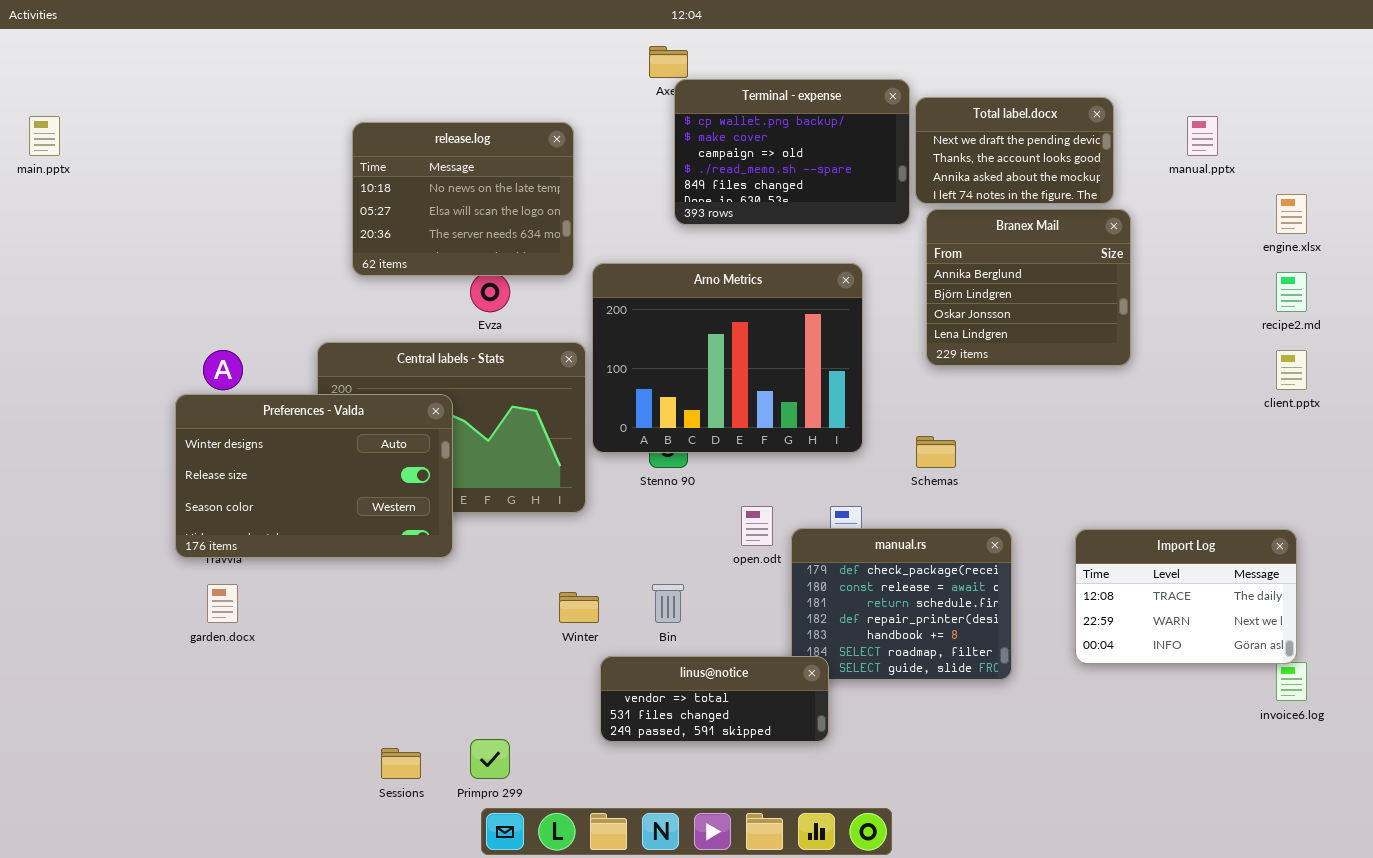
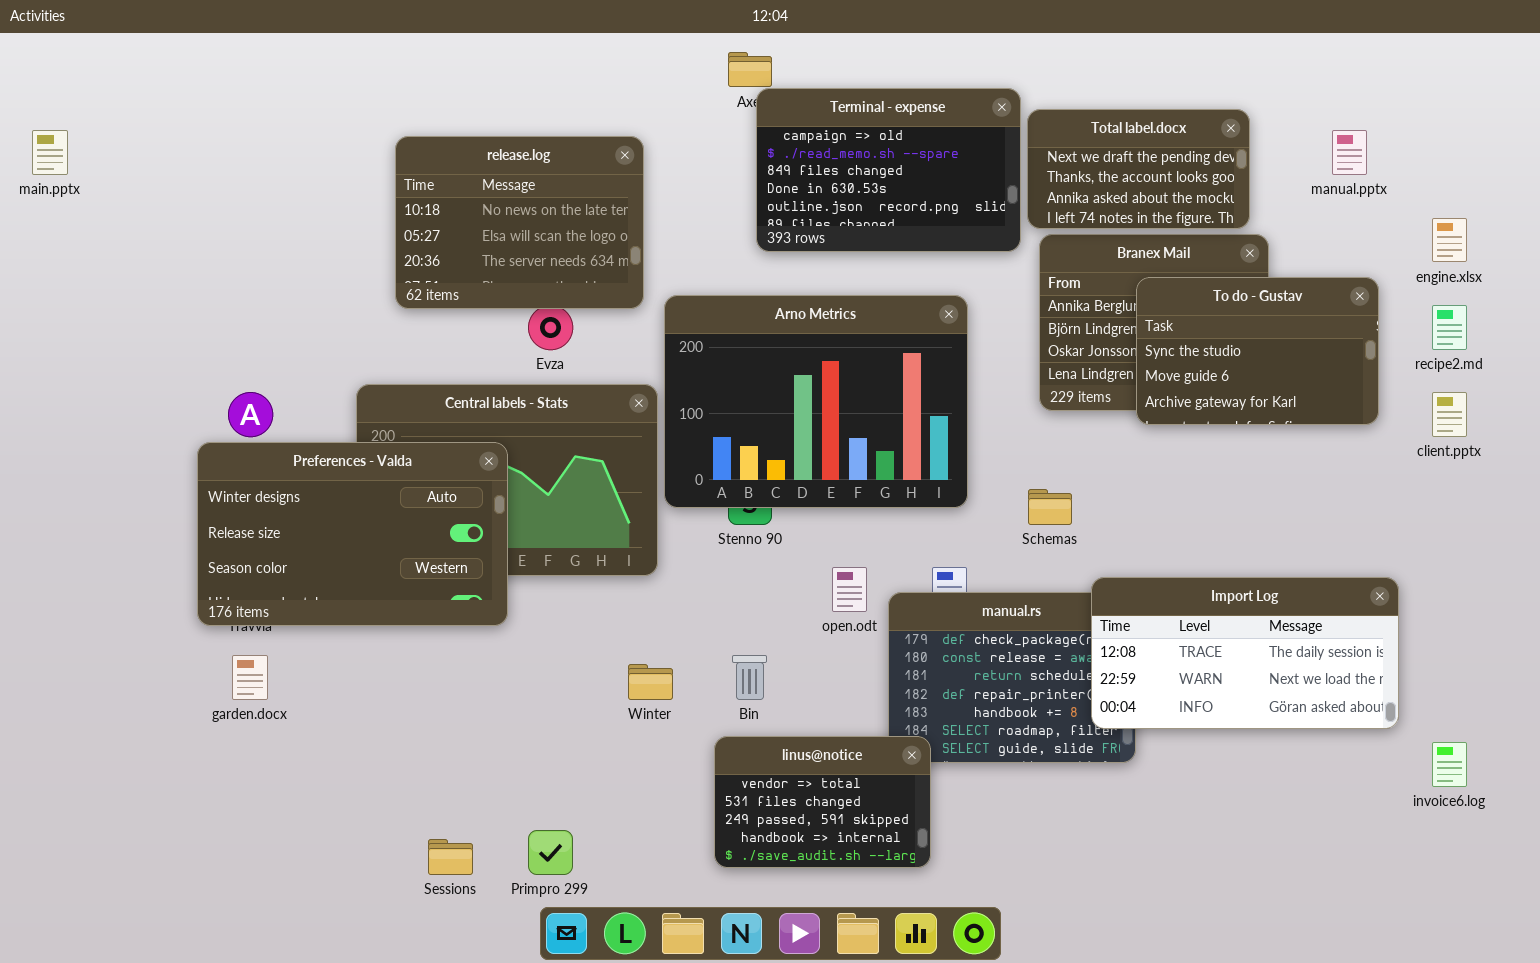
Terminal - expense: [674,79,910,225] -> [756,88,1021,252], scrolled down 2 rows
To do - Gustav: none -> [1136,277,1379,425], opened
Import Log: [1075,529,1297,664] -> [1091,577,1399,729], moved, resized
linus@notice: [600,656,829,742] -> [714,736,931,868], resized

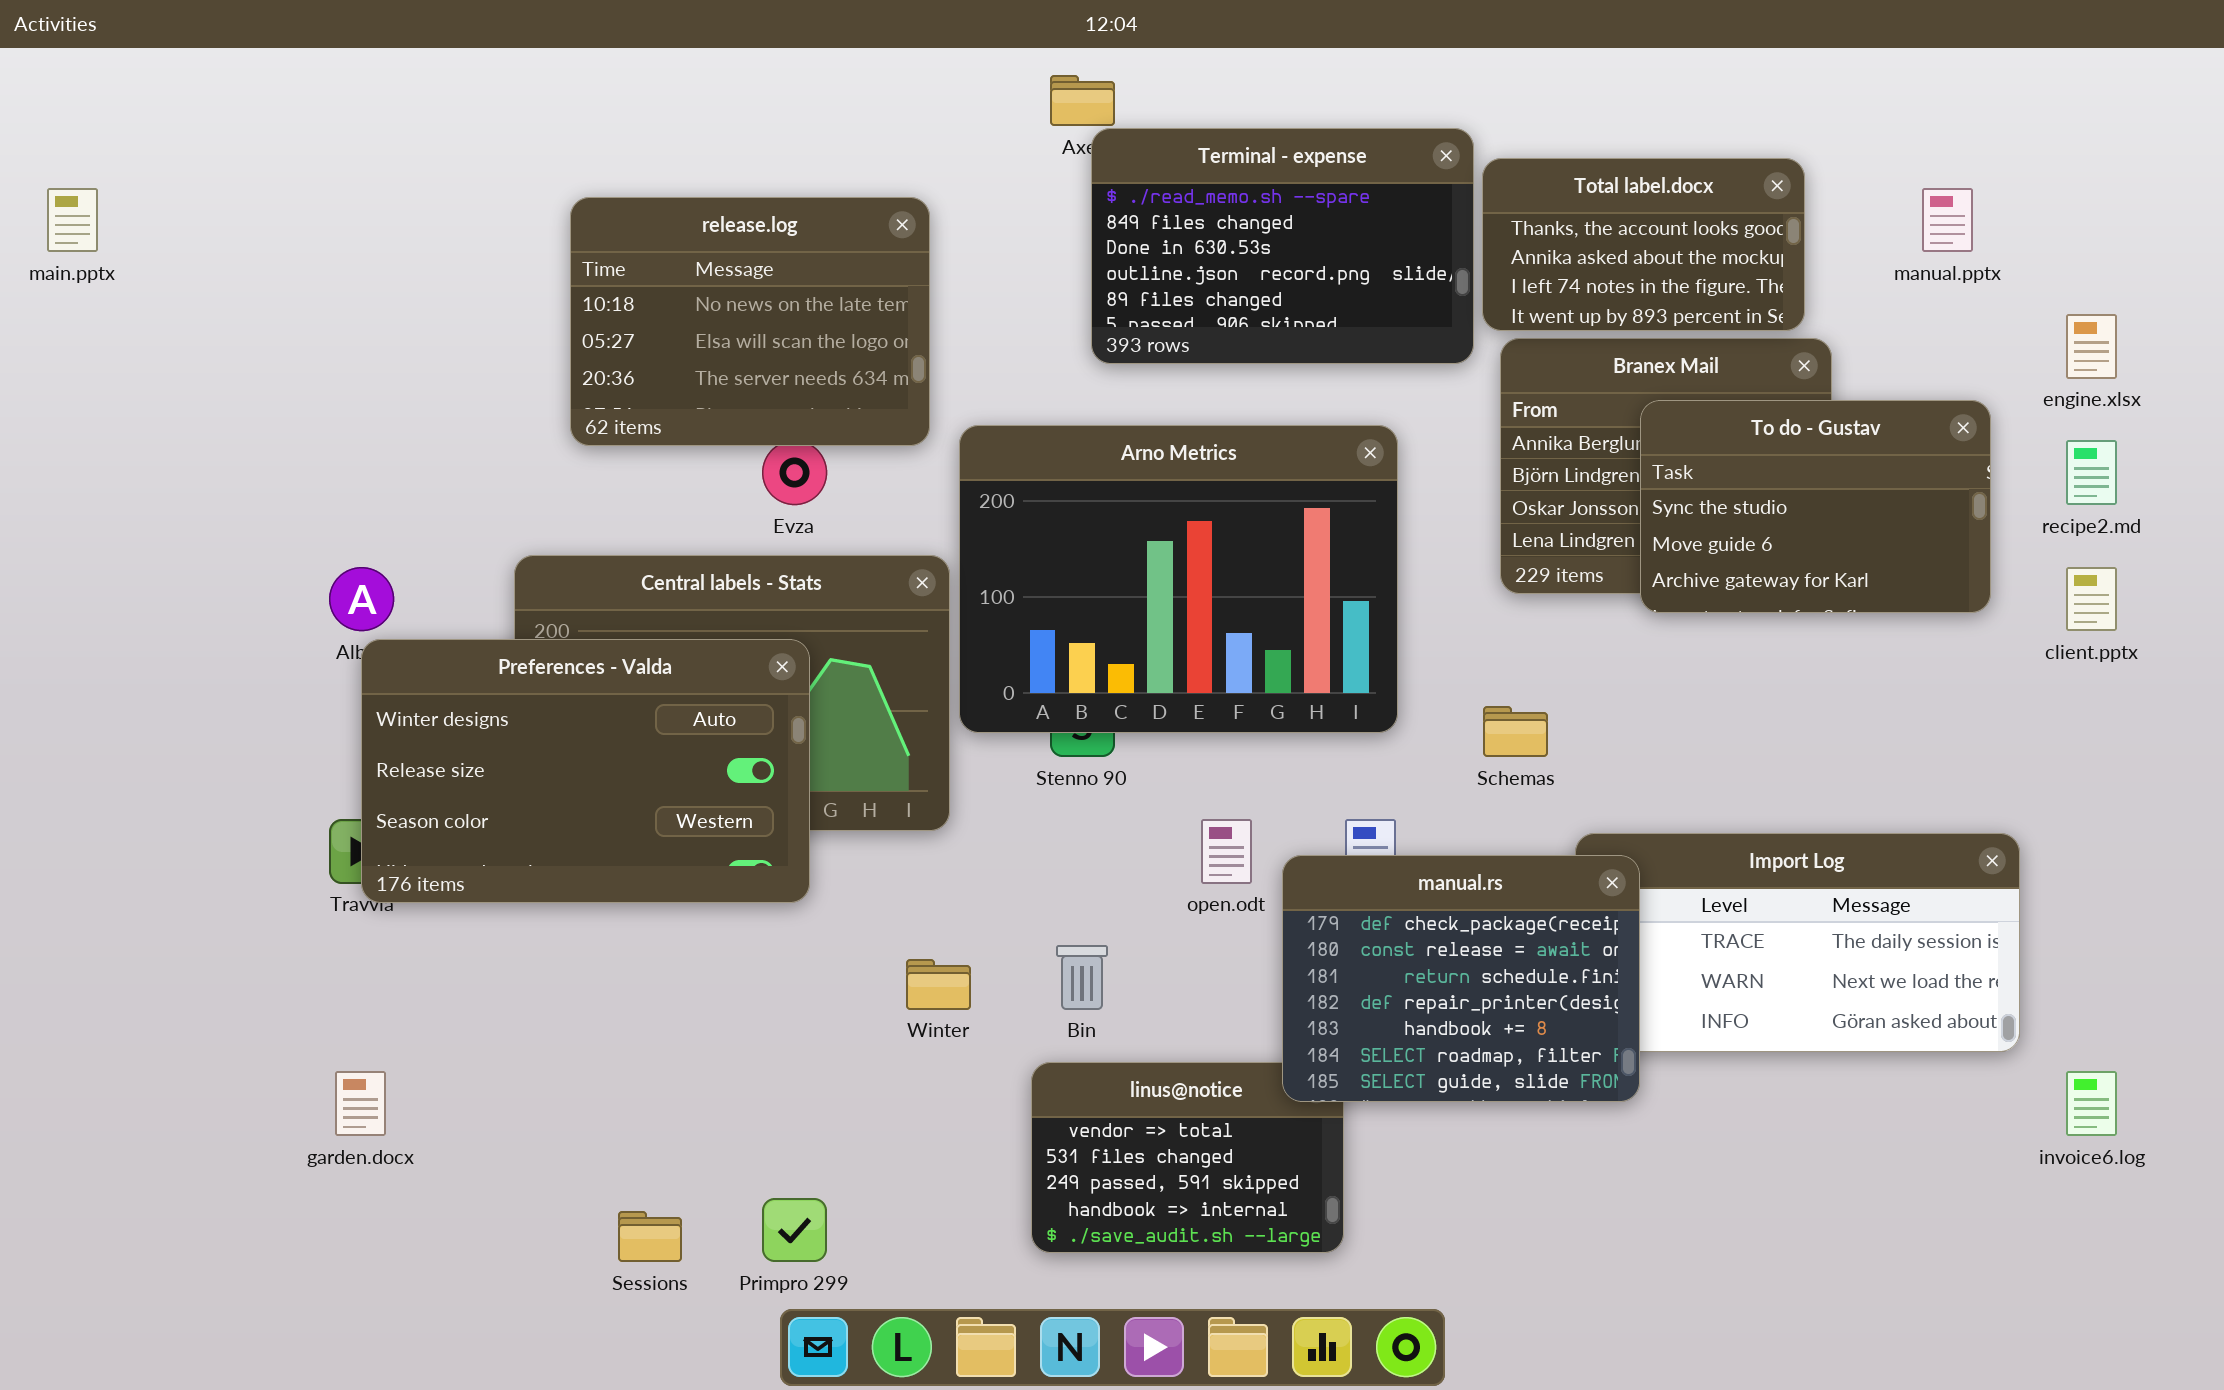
Terminal - expense: [756,88,1021,252] -> [1091,128,1474,364], scrolled down 1 row
Total label.docx: [1027,109,1250,229] -> [1482,158,1805,331], scrolled down 1 row
Preferences - Valda: [197,442,508,626] -> [361,639,810,903], moved
manual.rs: [888,592,1136,763] -> [1282,855,1640,1102], raised
garden.docx: [232,655,268,700] -> [335,1071,386,1136], moved

